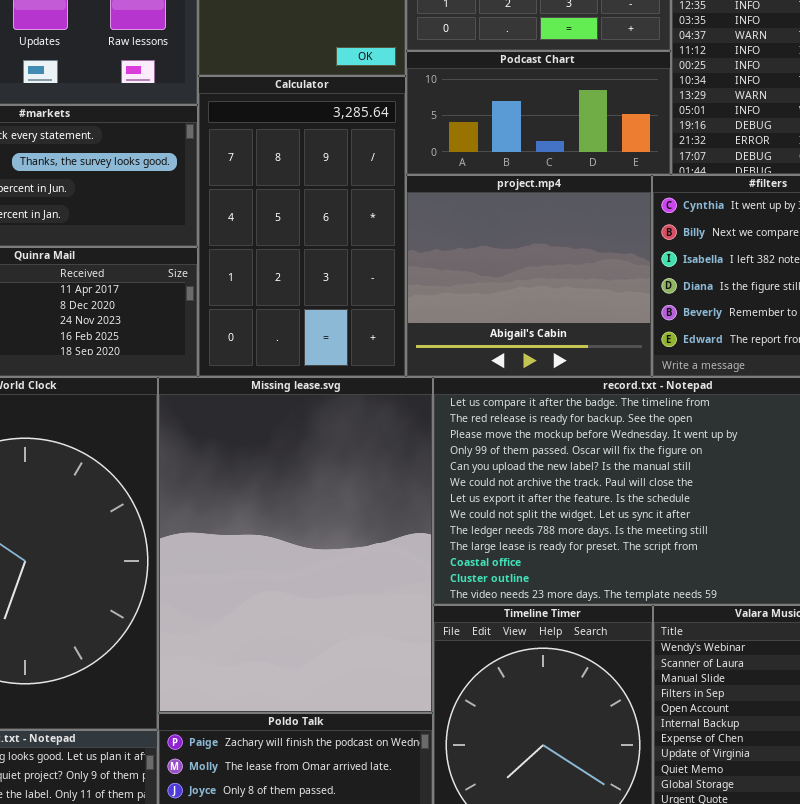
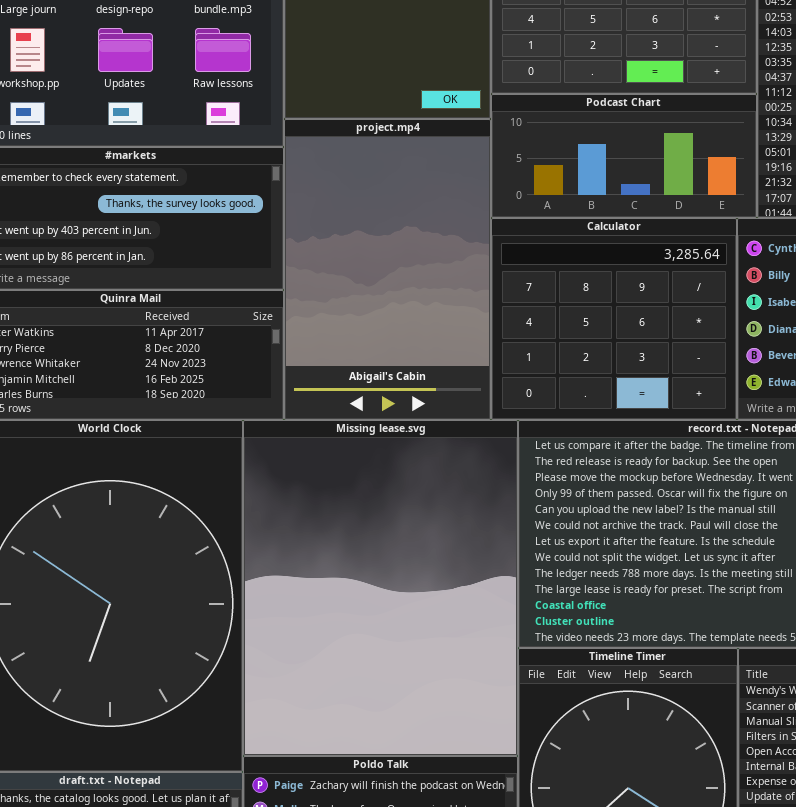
Calculator: [198,76,406,377] -> [491,218,737,420], moved, resized
project.mp4: [406,175,652,377] -> [284,119,491,420], moved, resized

